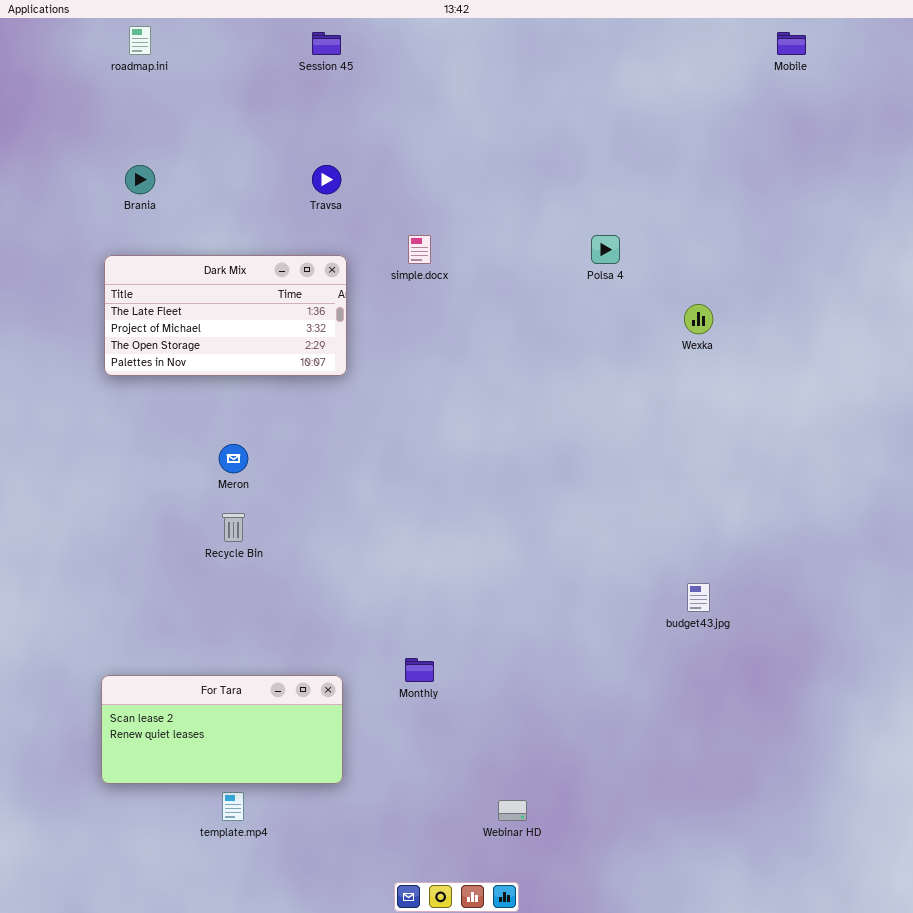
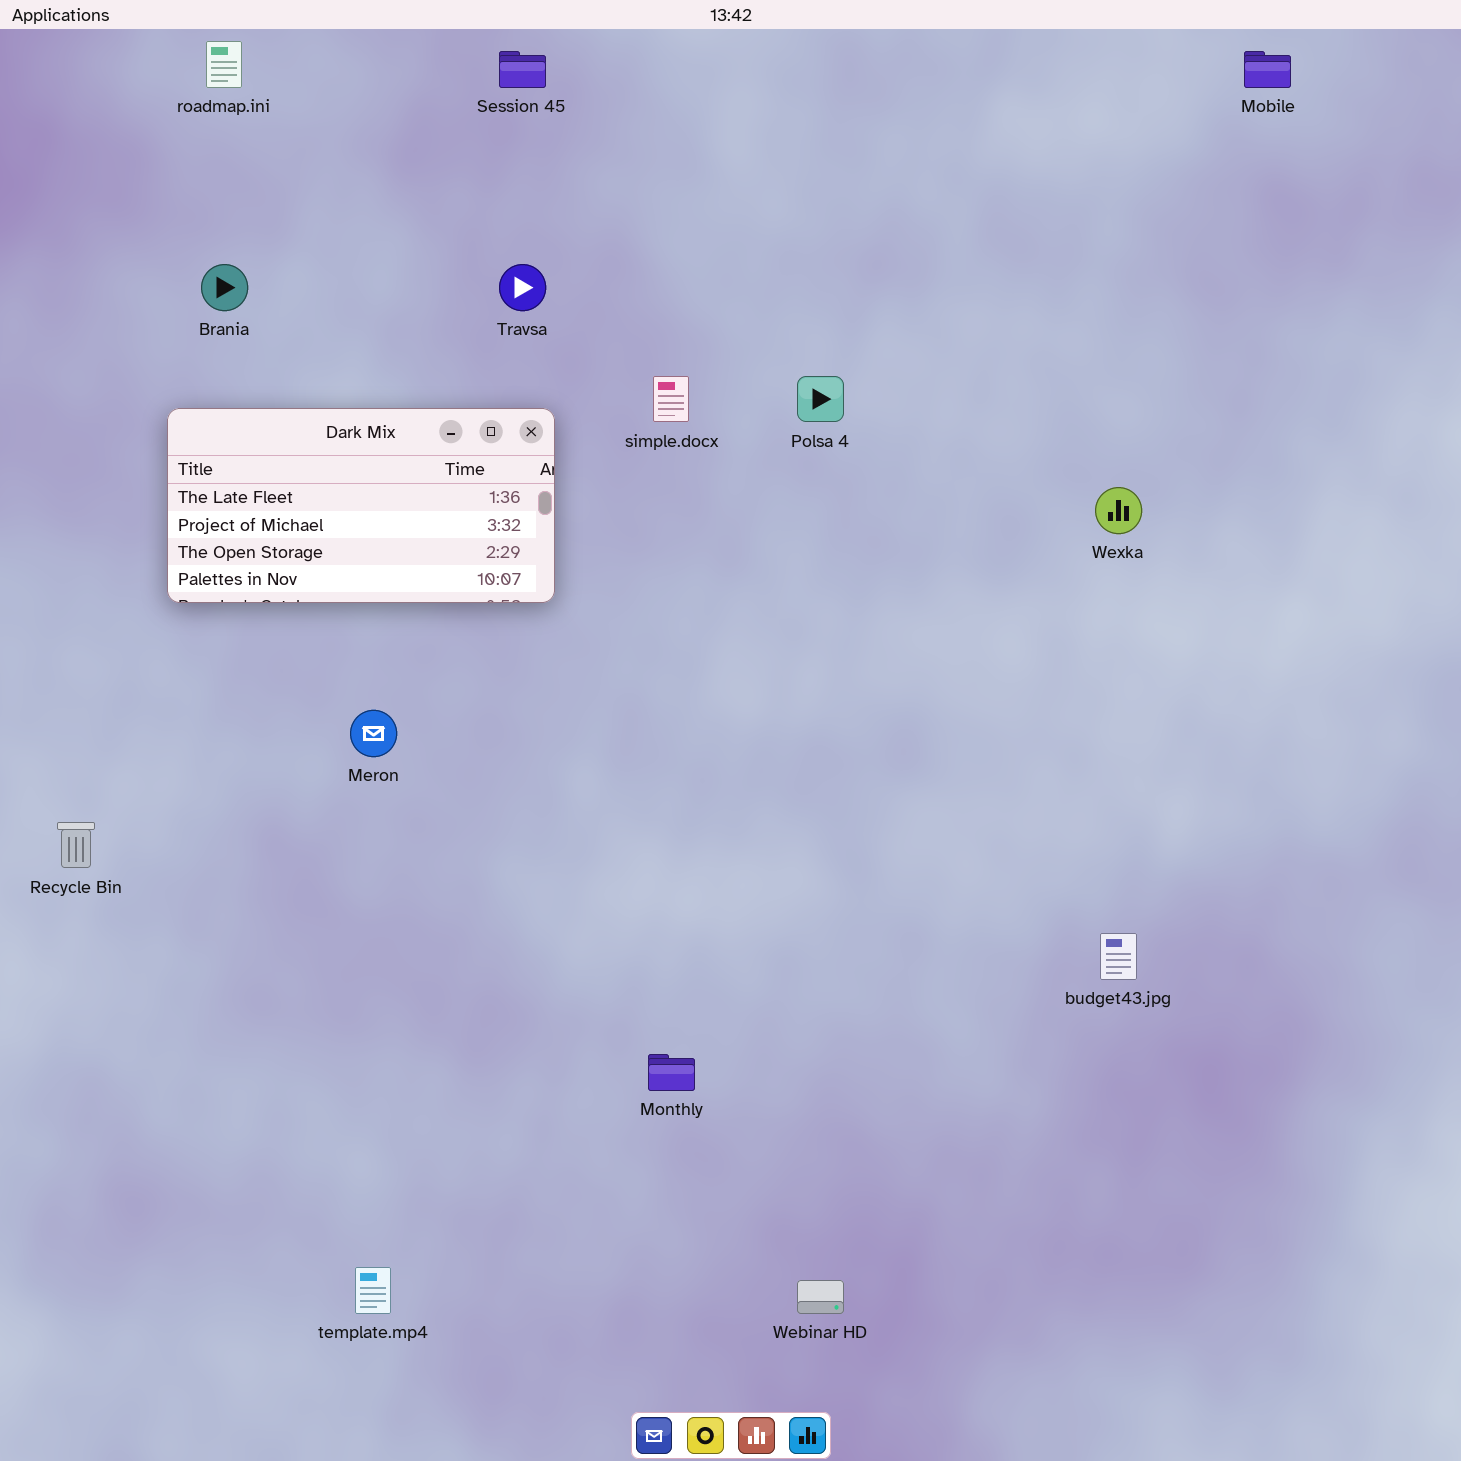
Polsa 4: [591,235,620,264] -> [797,376,844,422], moved
Recycle Bin: [222,513,245,542] -> [57,822,95,868], moved
For Tara: [101,675,343,784] -> none, closed

